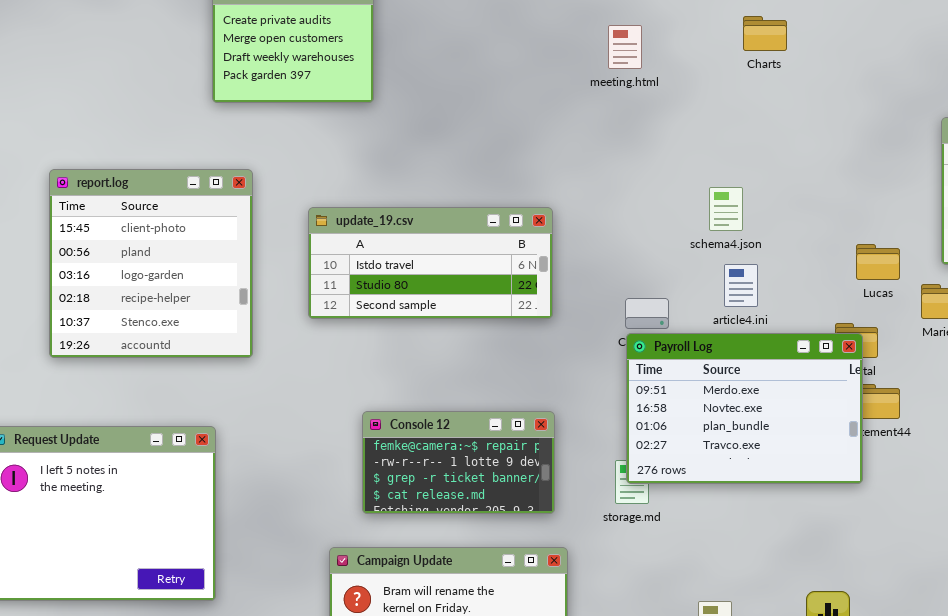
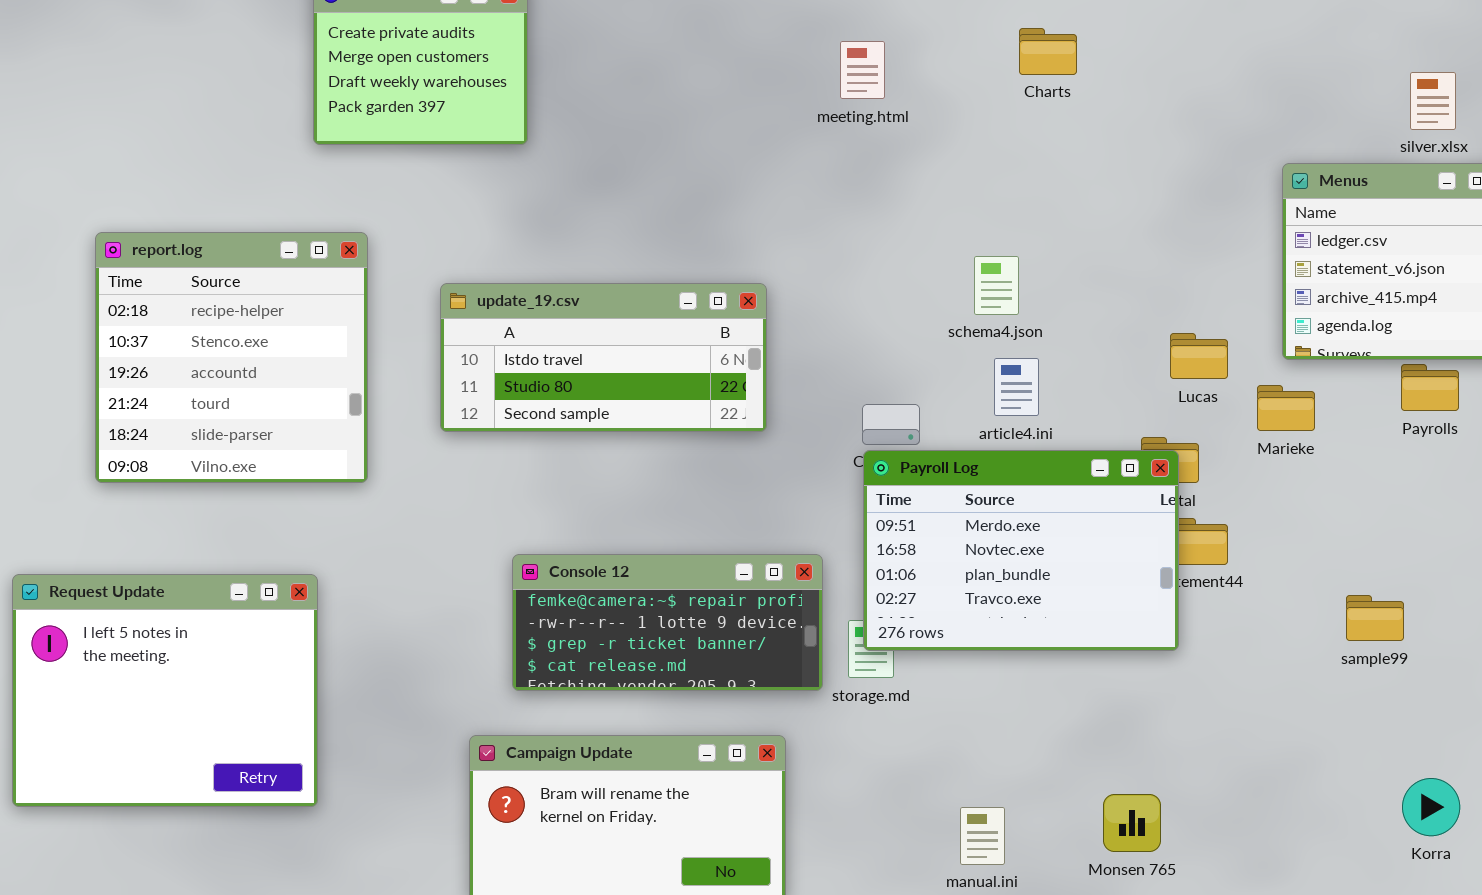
report.log: [49,169,253,358] -> [95,232,368,483], scrolled down 3 rows
Console 12: [362,411,555,514] -> [512,554,823,691], resized

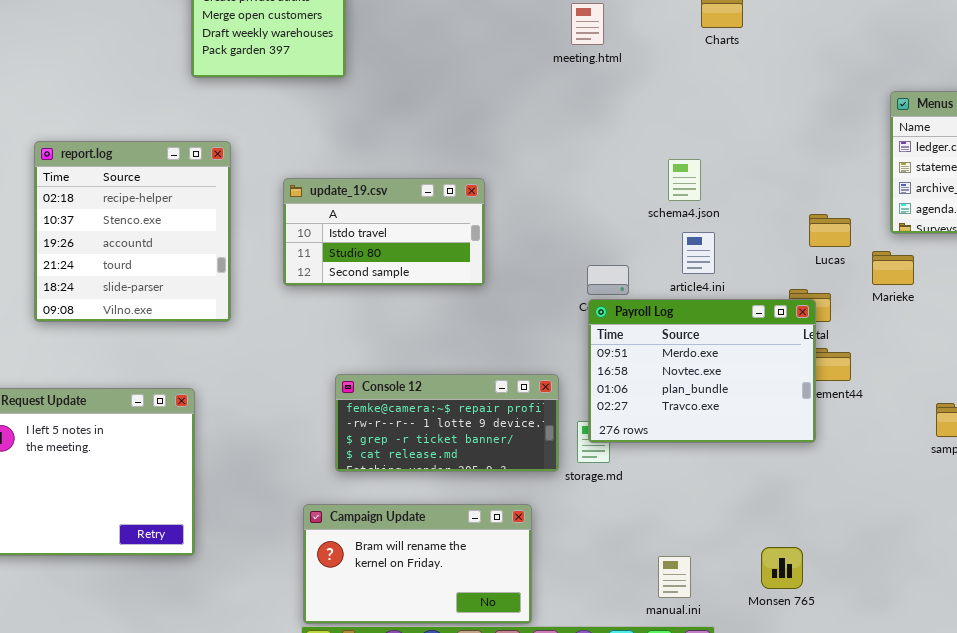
update_19.csv: [440,283,767,432] -> [283,178,485,286], resized

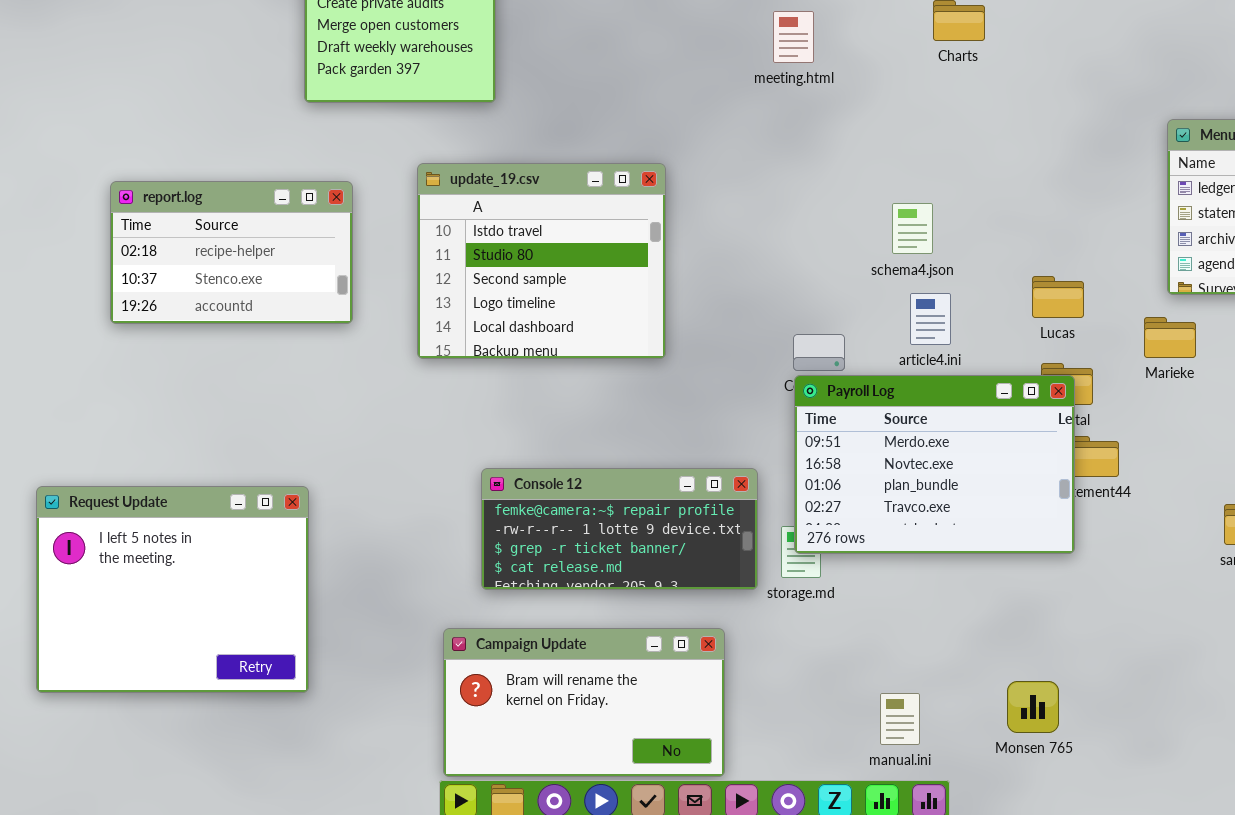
report.log: [34,141,231,322] -> [110,181,353,324], resized
update_19.csv: [283,178,485,286] -> [417,163,666,359], resized
Lucas: [809,214,851,247] -> [1032,276,1084,318], moved

